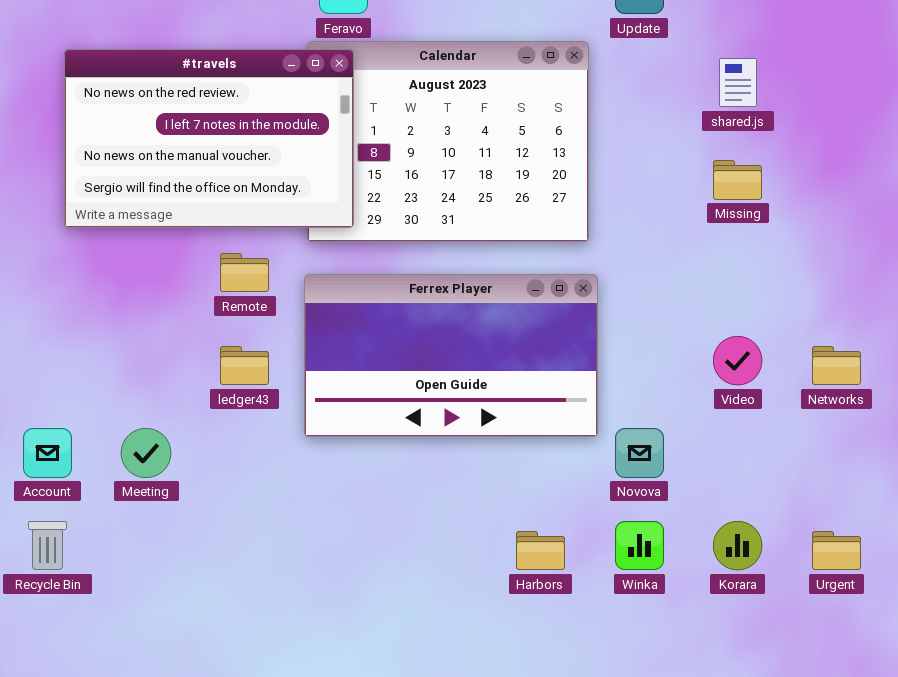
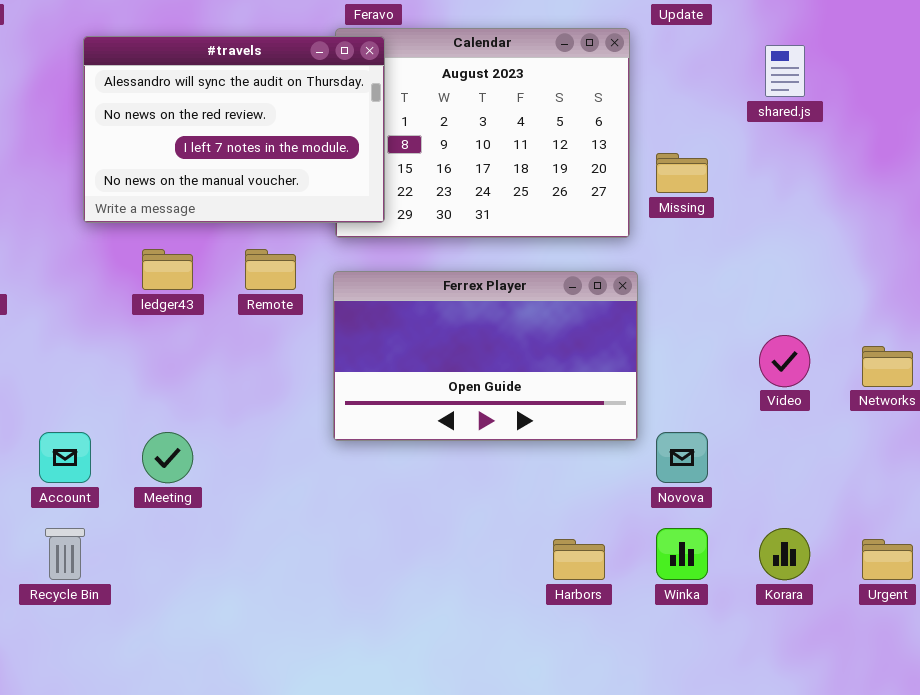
#travels: [64,49,354,228] -> [83,36,385,223], scrolled up 1 row
Missing: [713,160,762,200] -> [656,153,708,193], moved
ledger43: [220,346,269,385] -> [142,249,193,290], moved

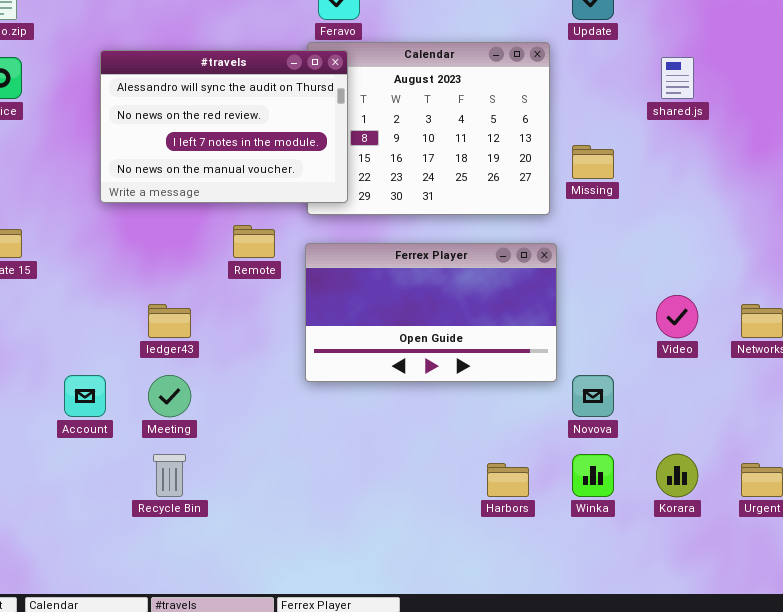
ledger43: [142,249,193,290] -> [148,304,191,338], moved
Recycle Bin: [45,528,85,580] -> [153,454,186,497], moved

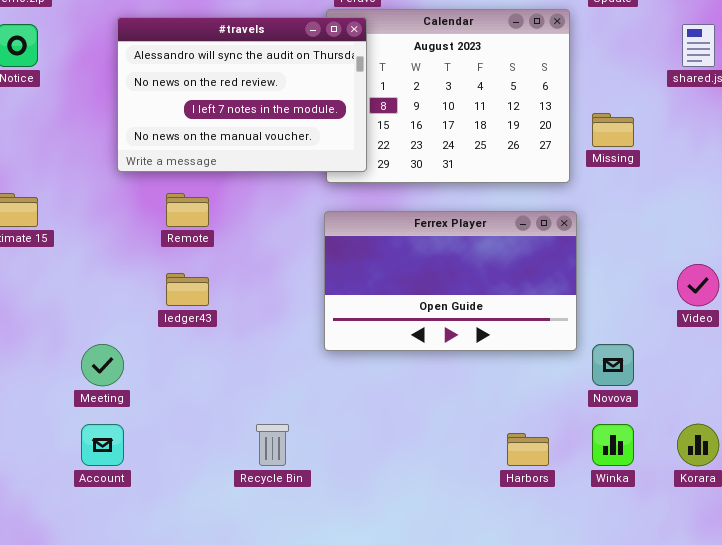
Remote: [233,225,275,258] -> [166,193,209,227], moved
Account: [64,375,106,417] -> [81,424,124,466], moved
Meeting: [148,375,191,417] -> [81,344,124,386], moved
Recycle Bin: [153,454,186,497] -> [256,424,289,466], moved

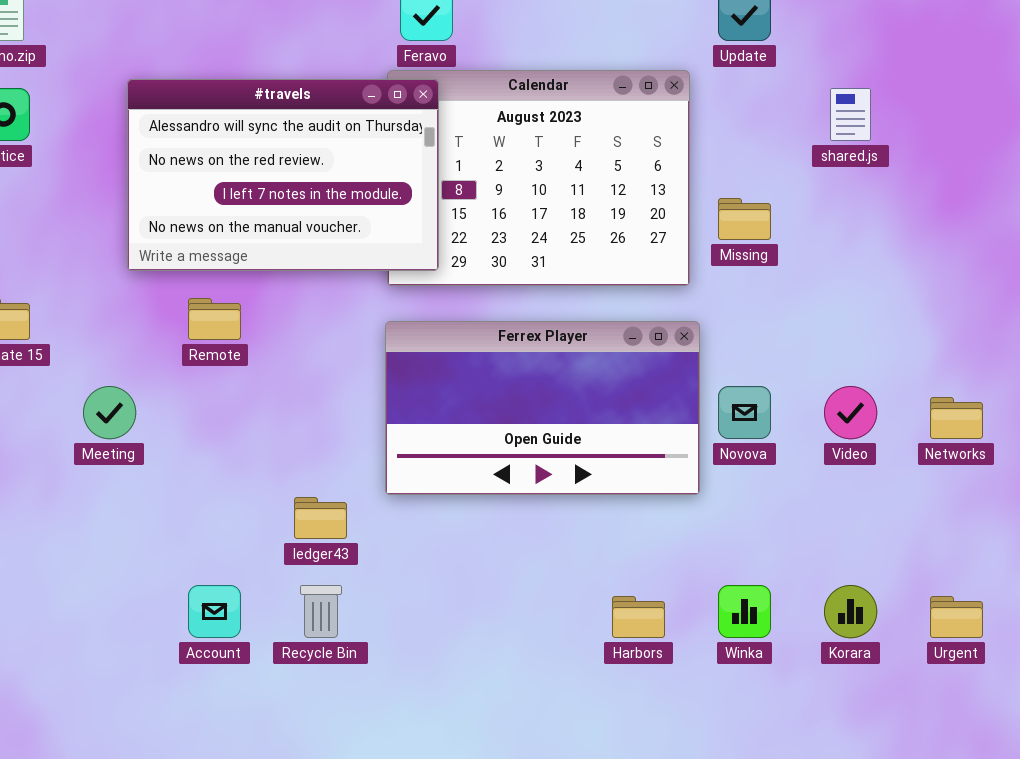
ledger43: [166,273,209,306] -> [294,497,347,539], moved
Meeting: [81,344,124,386] -> [83,386,136,439], moved
Novova: [592,344,634,386] -> [718,386,771,439], moved
Account: [81,424,124,466] -> [188,585,241,638], moved

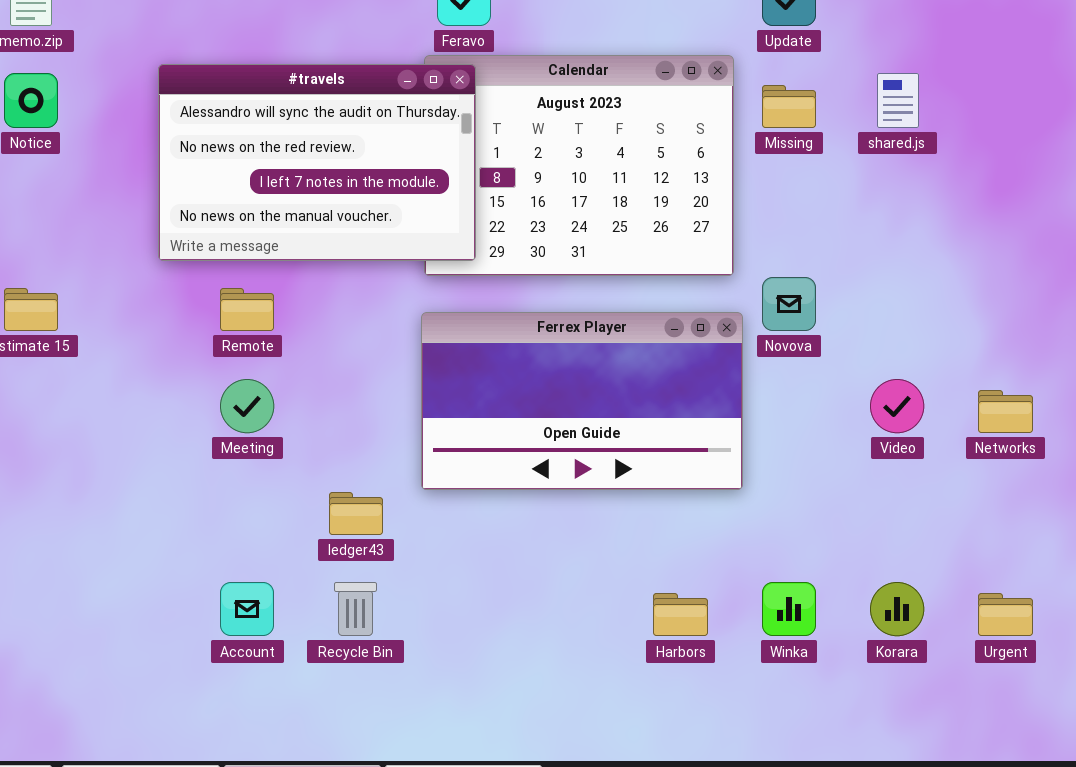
Missing: [718,198,771,240] -> [762,85,816,128], moved
Meeting: [83,386,136,439] -> [220,379,274,433], moved
Novova: [718,386,771,439] -> [762,277,816,331], moved

